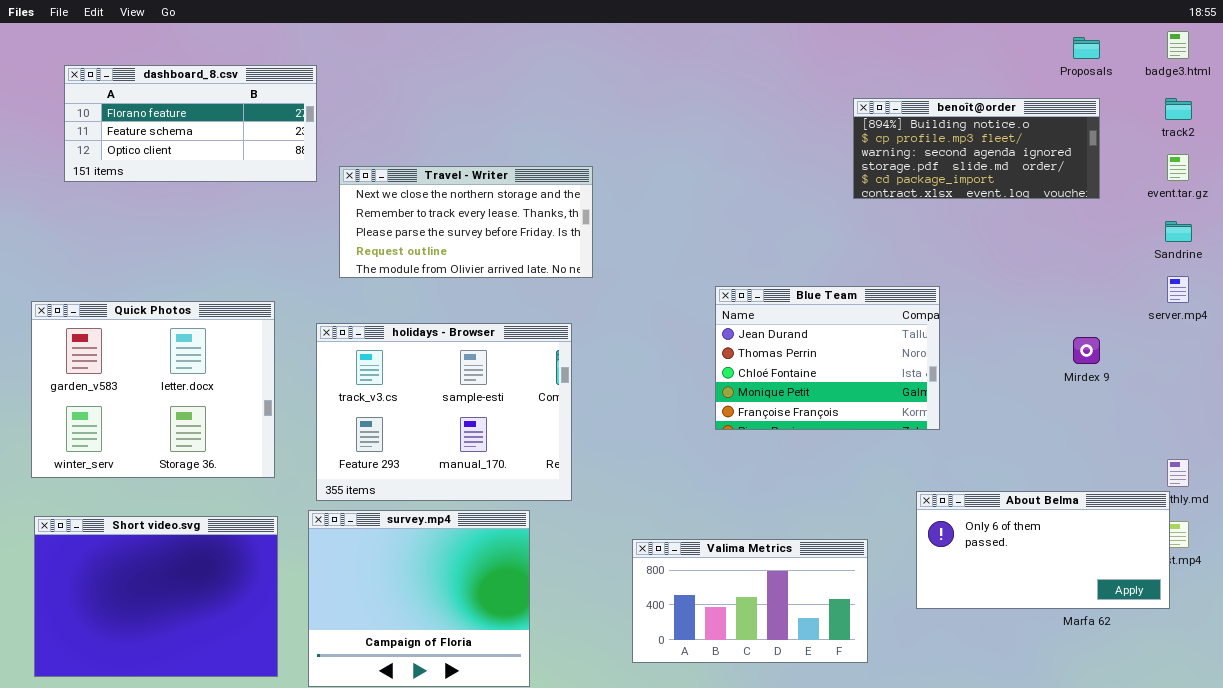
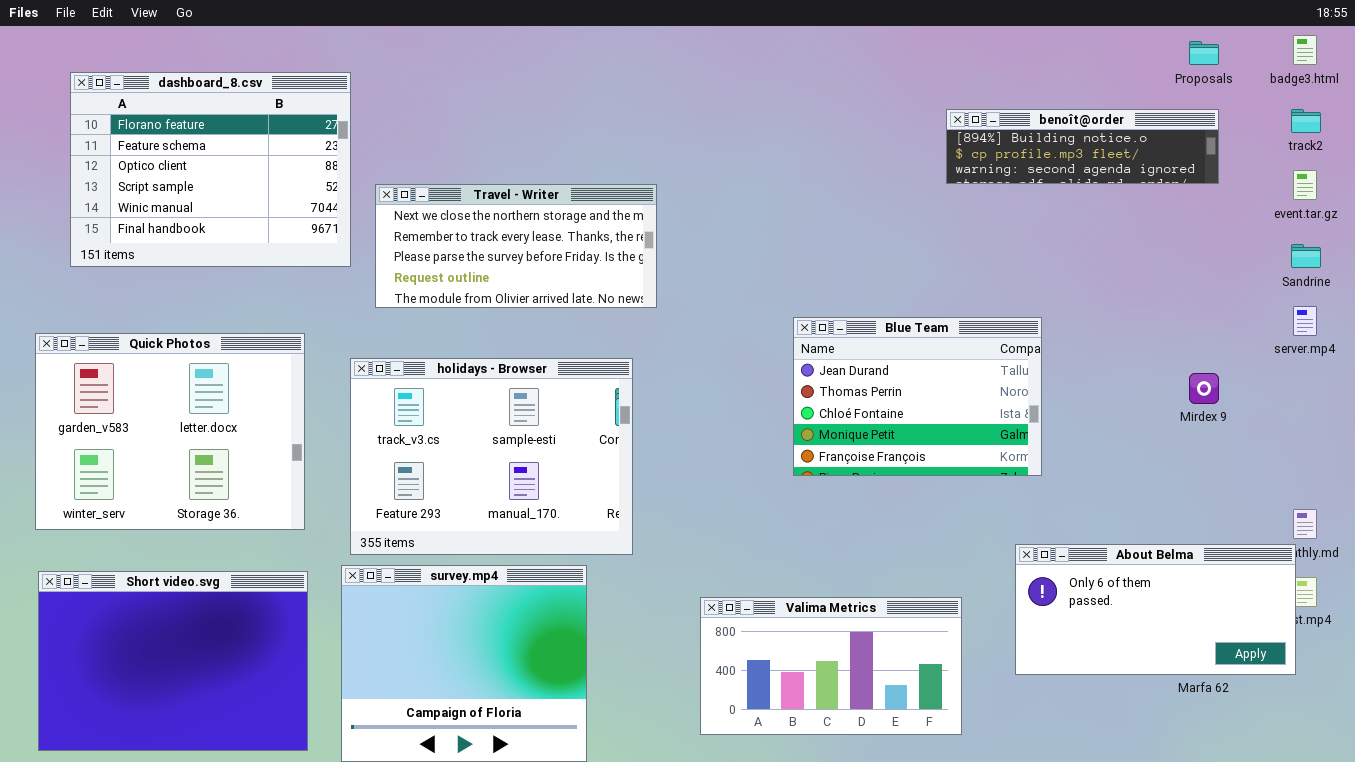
dashboard_8.csv: [64,65,317,182] -> [70,72,351,267], resized
benoît@order: [853,98,1100,199] -> [946,109,1219,184], resized

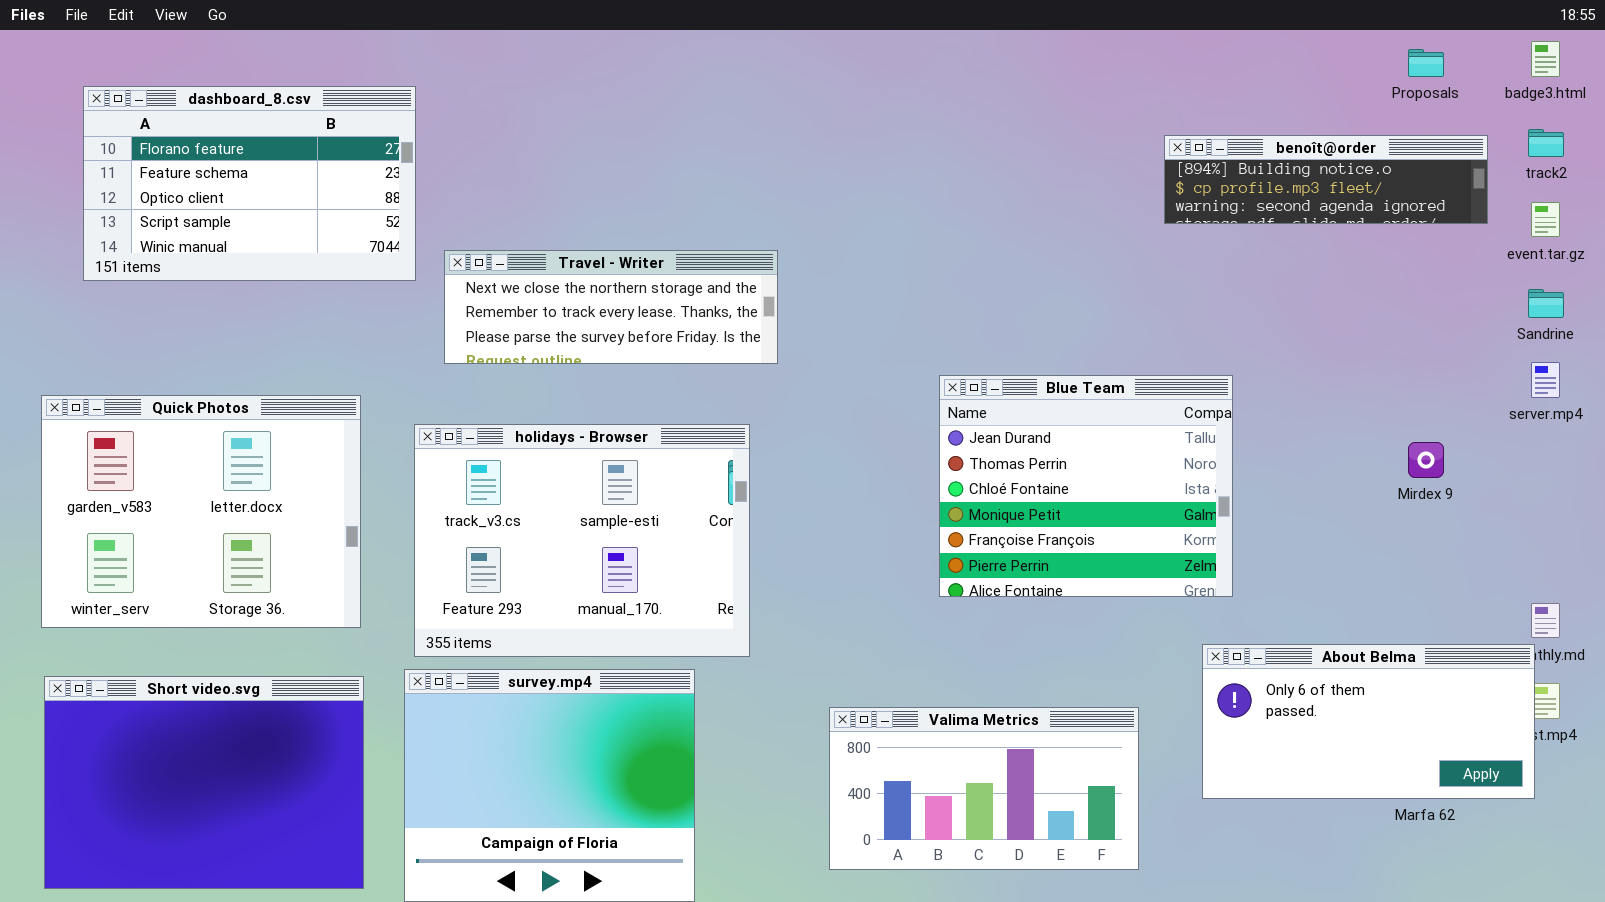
dashboard_8.csv: [70,72,351,267] -> [83,86,416,281], resized
benoît@order: [946,109,1219,184] -> [1164,135,1488,224], moved
Travel - Writer: [375,184,657,308] -> [444,250,778,364], resized
Blue Team: [793,317,1042,476] -> [939,375,1233,597], resized

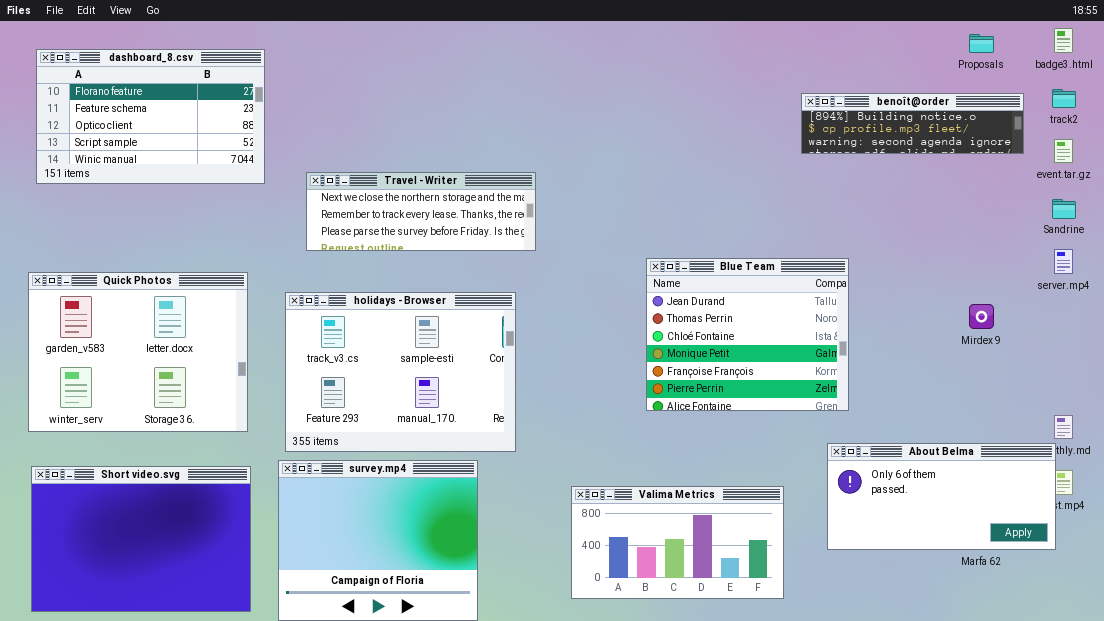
dashboard_8.csv: [83,86,416,281] -> [36,49,265,184], moved

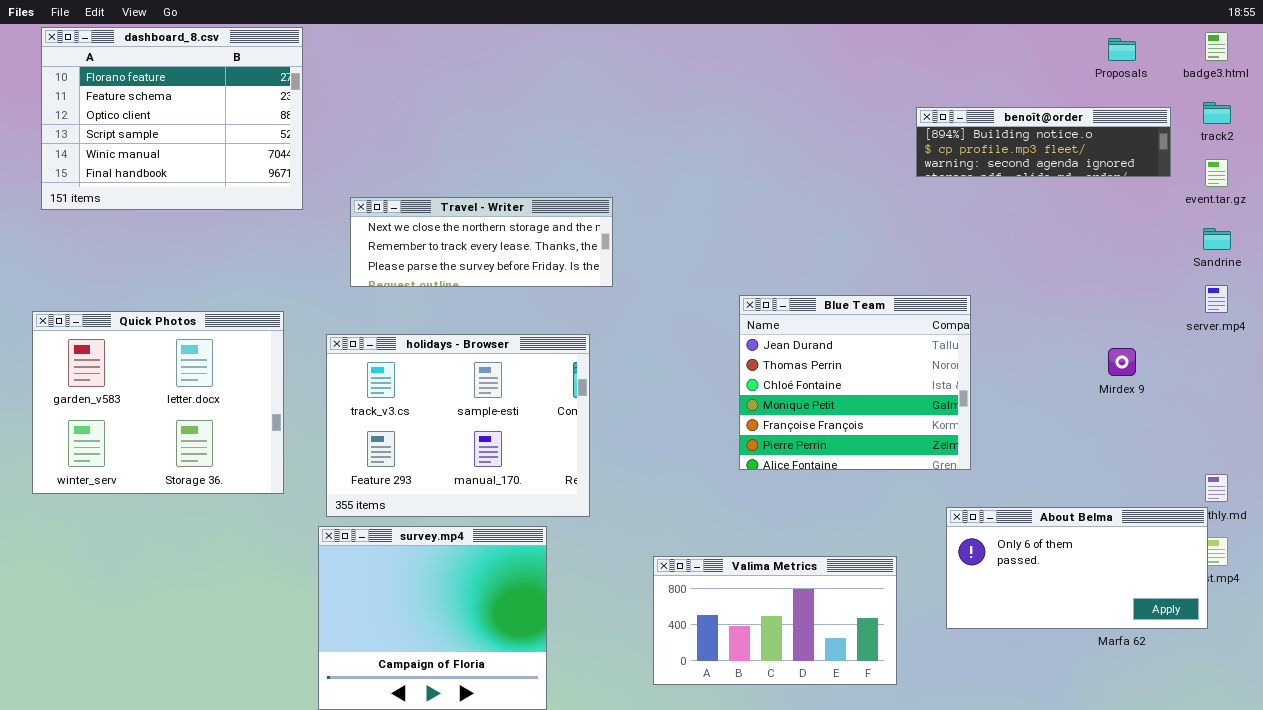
dashboard_8.csv: [36,49,265,184] -> [41,27,303,210], resized
Short video.svg: [31,466,251,612] -> none, closed

